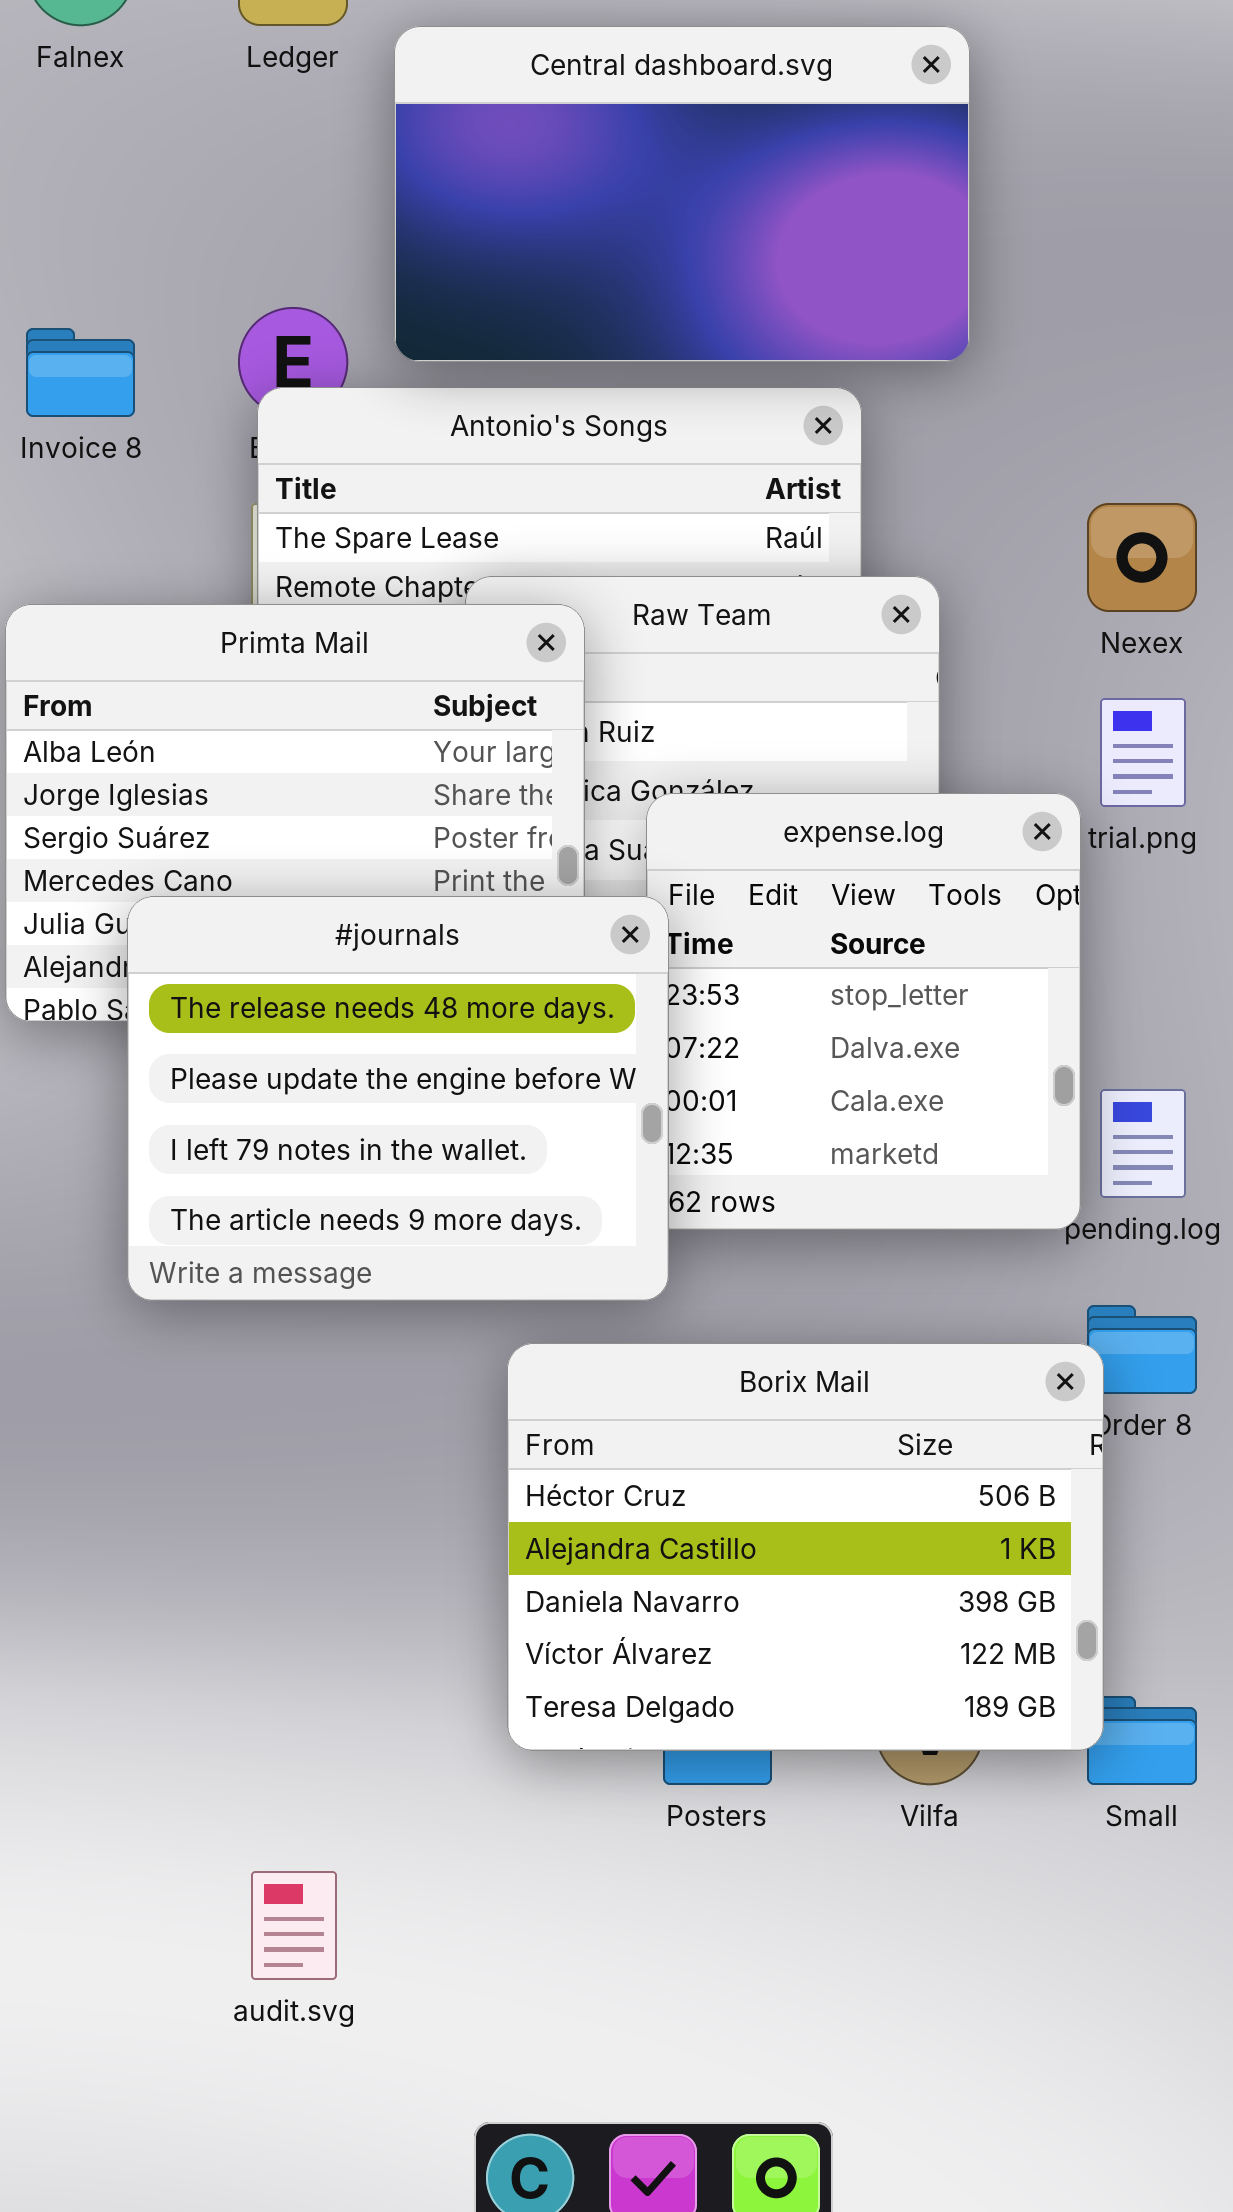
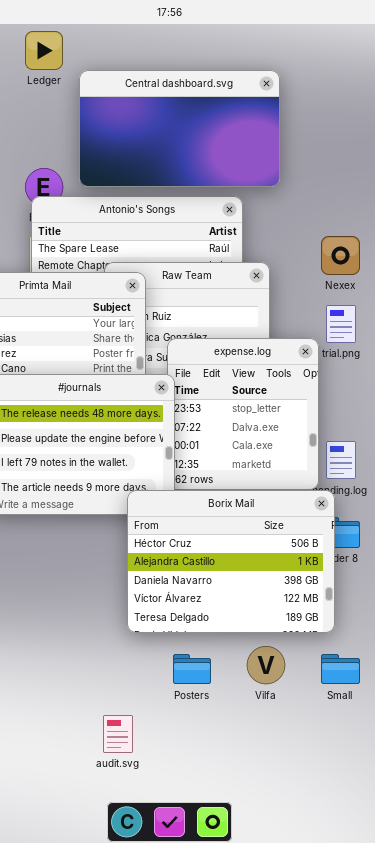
Borix Mail: [507,1343,1104,1751] -> [127,490,335,633], moved
audit.svg: [251,1871,337,1980] -> [103,715,133,753], moved

